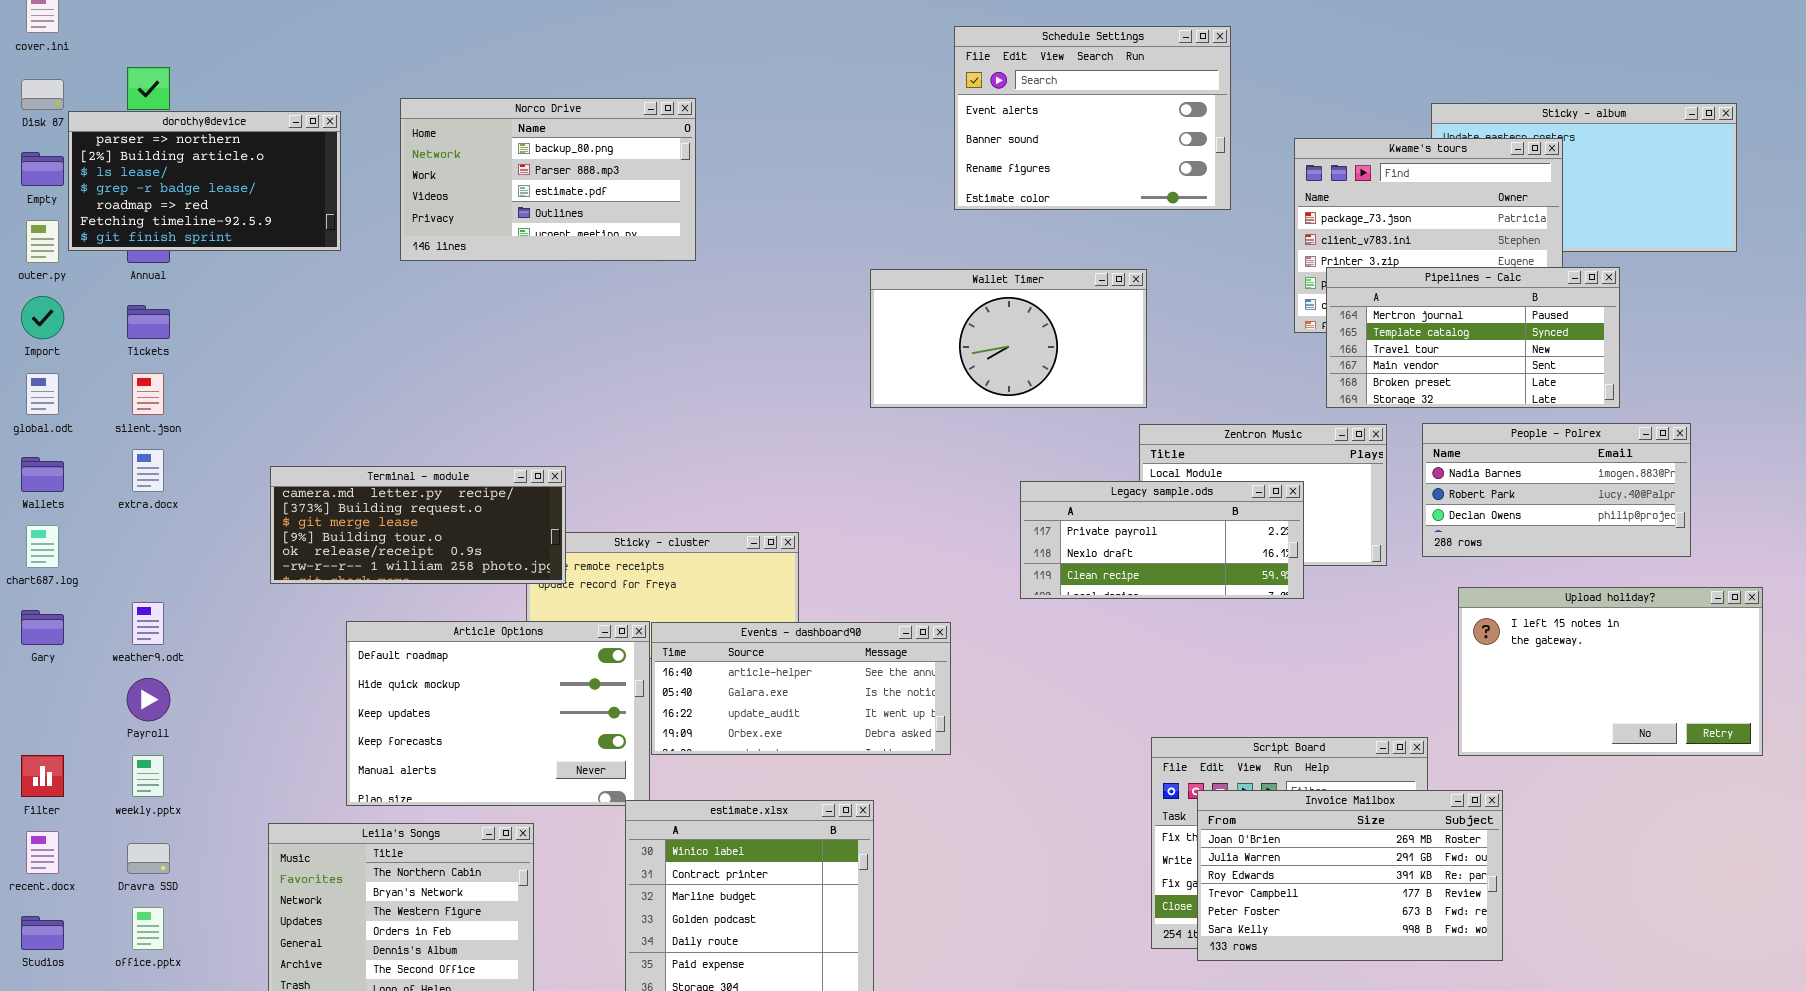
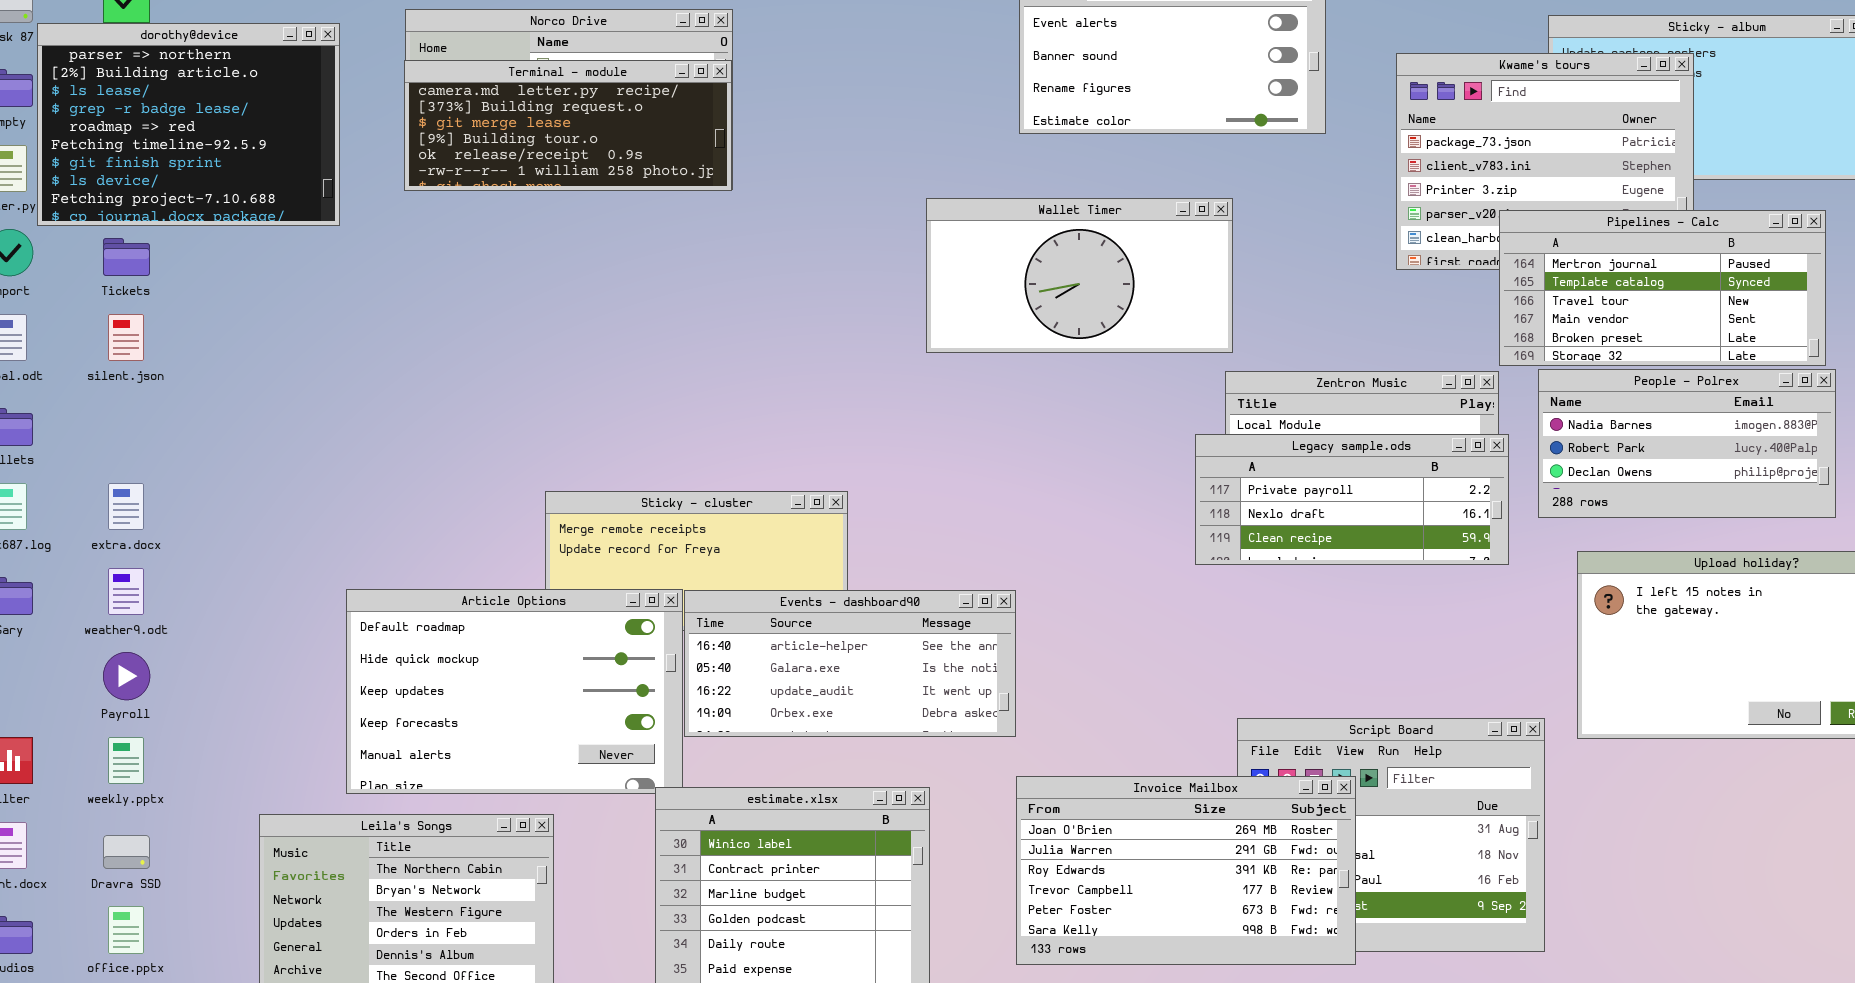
dorothy@device: [68,111,341,251] -> [37,23,340,226], resized
Pipelines - Calc: [1326,267,1620,408] -> [1499,210,1826,366], moved
extra.docx: [132,449,164,492] -> [108,483,144,530], moved
Terminal - module: [270,466,566,584] -> [404,60,732,191], moved
Legacy sample.ods: [1020,481,1304,599] -> [1195,434,1509,565], moved
Invoice Mailbox: [1197,790,1503,961] -> [1016,776,1356,965], moved

